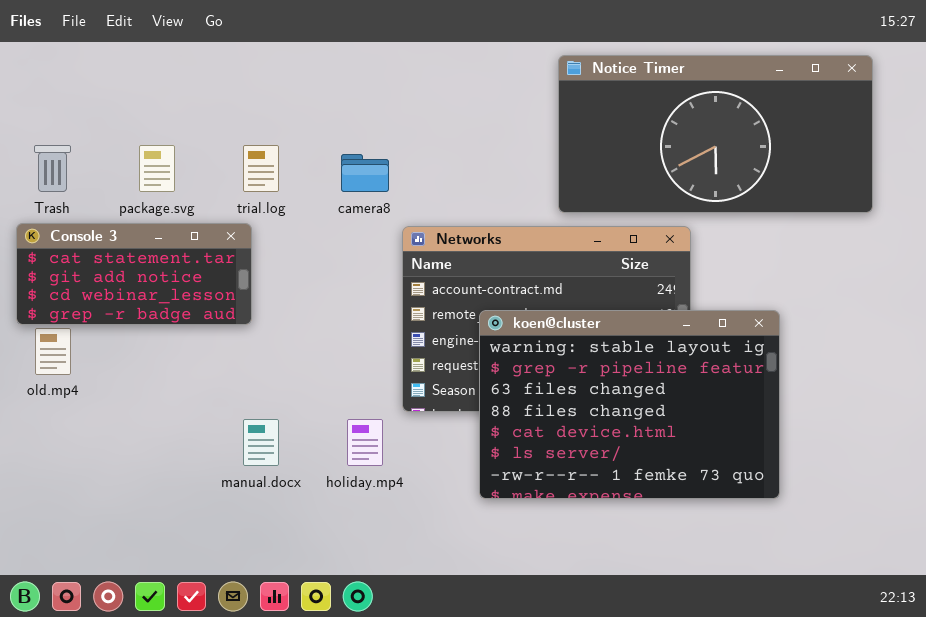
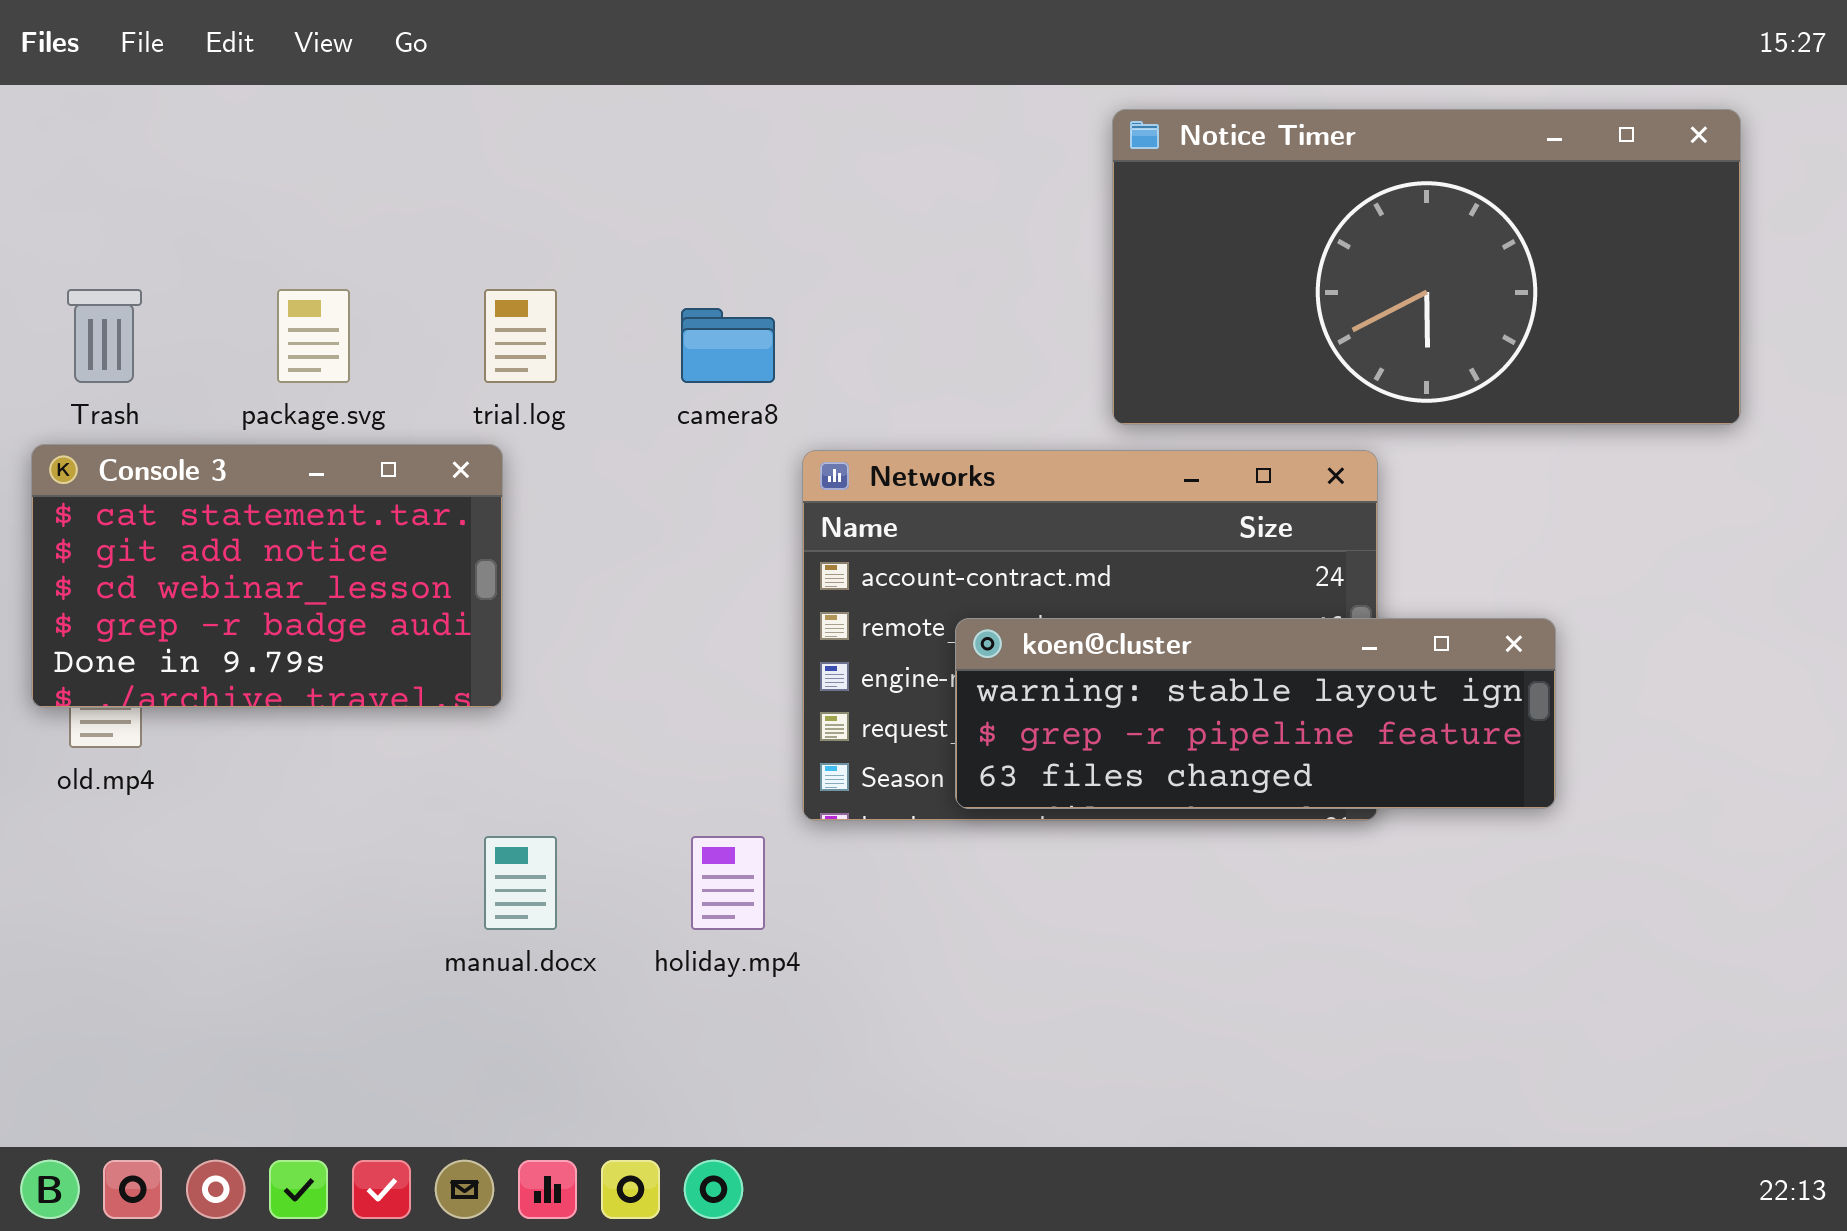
Console 3: [16,223,252,325] -> [31,444,503,708], resized
koen@cluster: [479,310,780,499] -> [955,618,1556,809], resized

